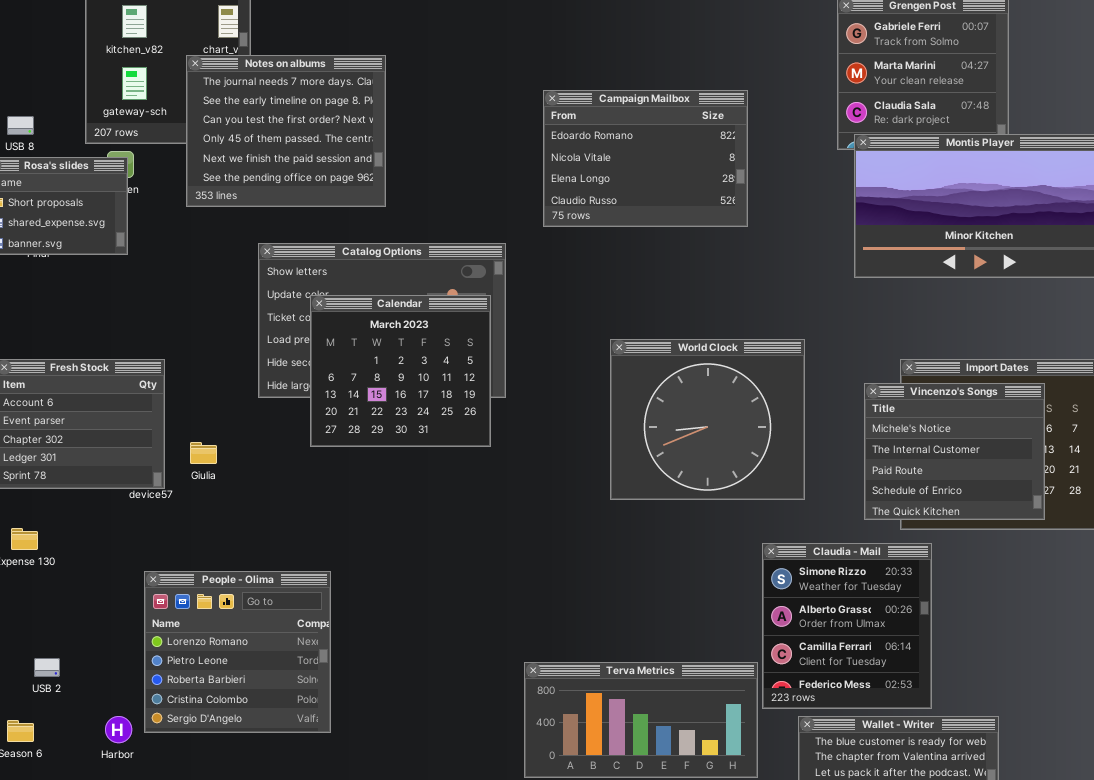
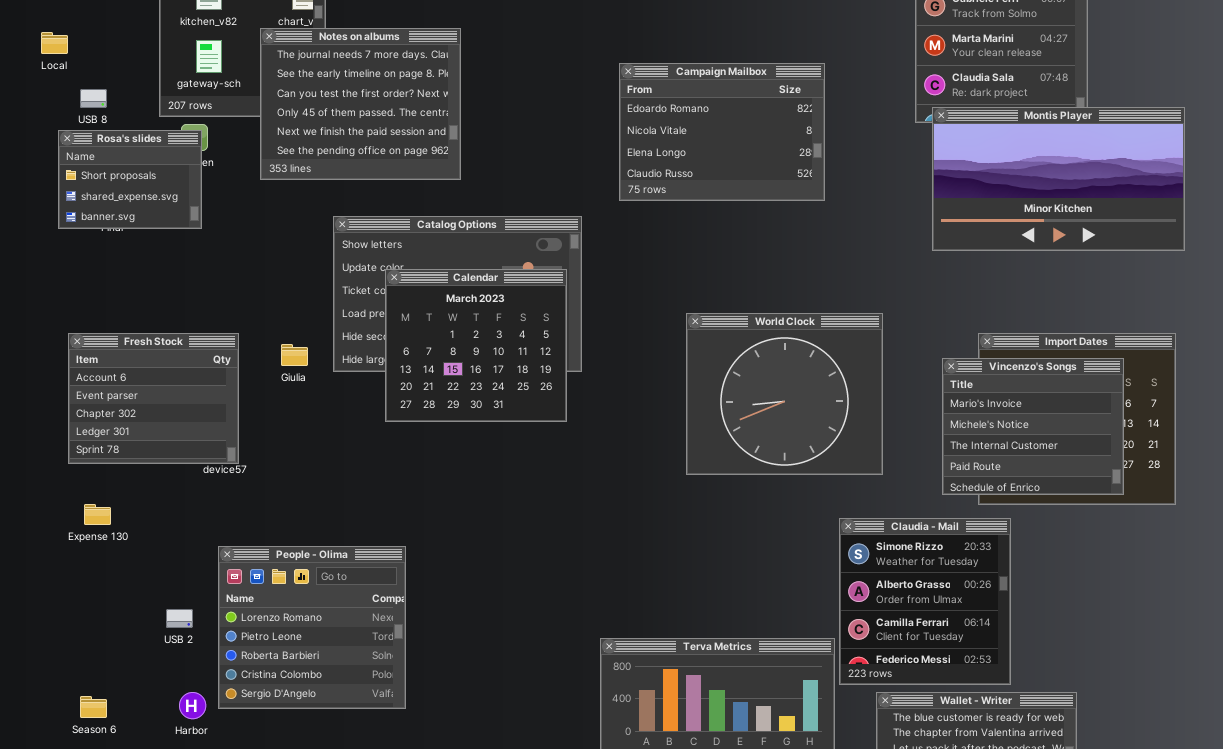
Vincenzo's Songs: [864,383,1045,520] -> [942,358,1124,495], scrolled up 1 row
Giulia: [190,442,217,464] -> [281,344,308,366], moved
USB 2: [34,658,60,677] -> [166,609,193,628], moved

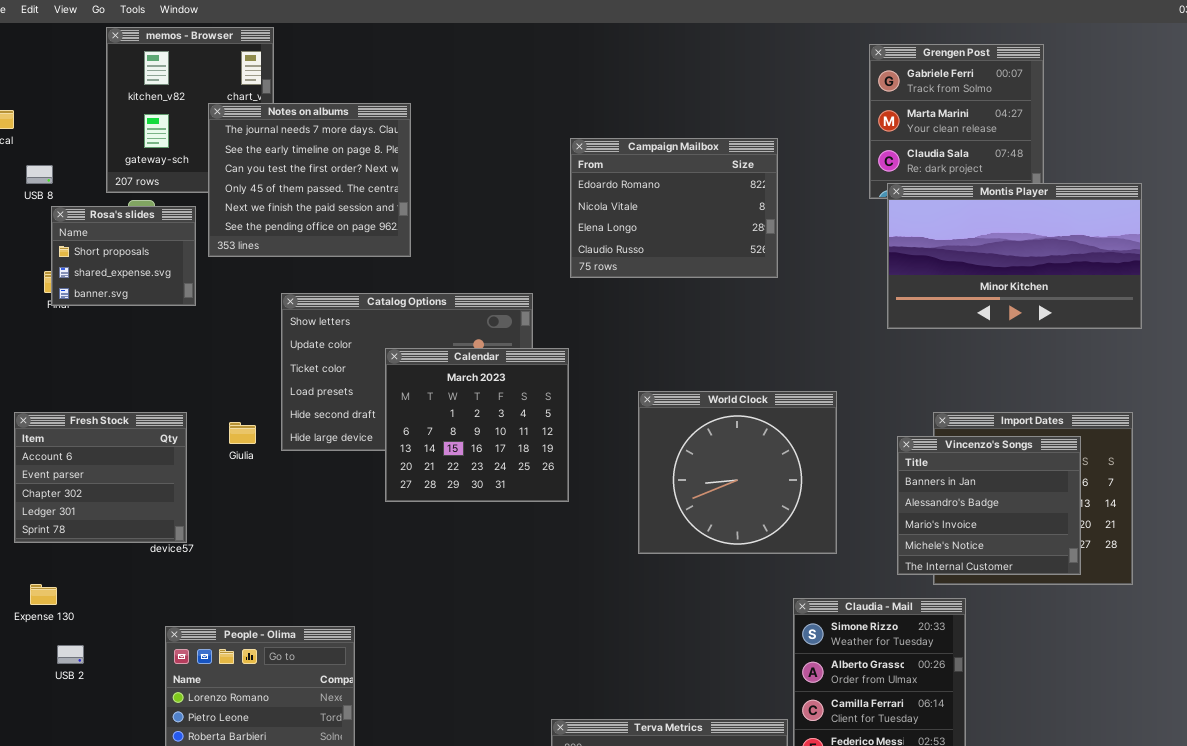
Rosa's slides: [58,130,202,229] -> [51,206,196,306], moved
Calendar: [385,269,567,422] -> [385,348,569,502], moved
Vincenzo's Songs: [942,358,1124,495] -> [897,436,1081,575], scrolled up 2 rows
USB 2: [166,609,193,628] -> [57,645,84,664], moved

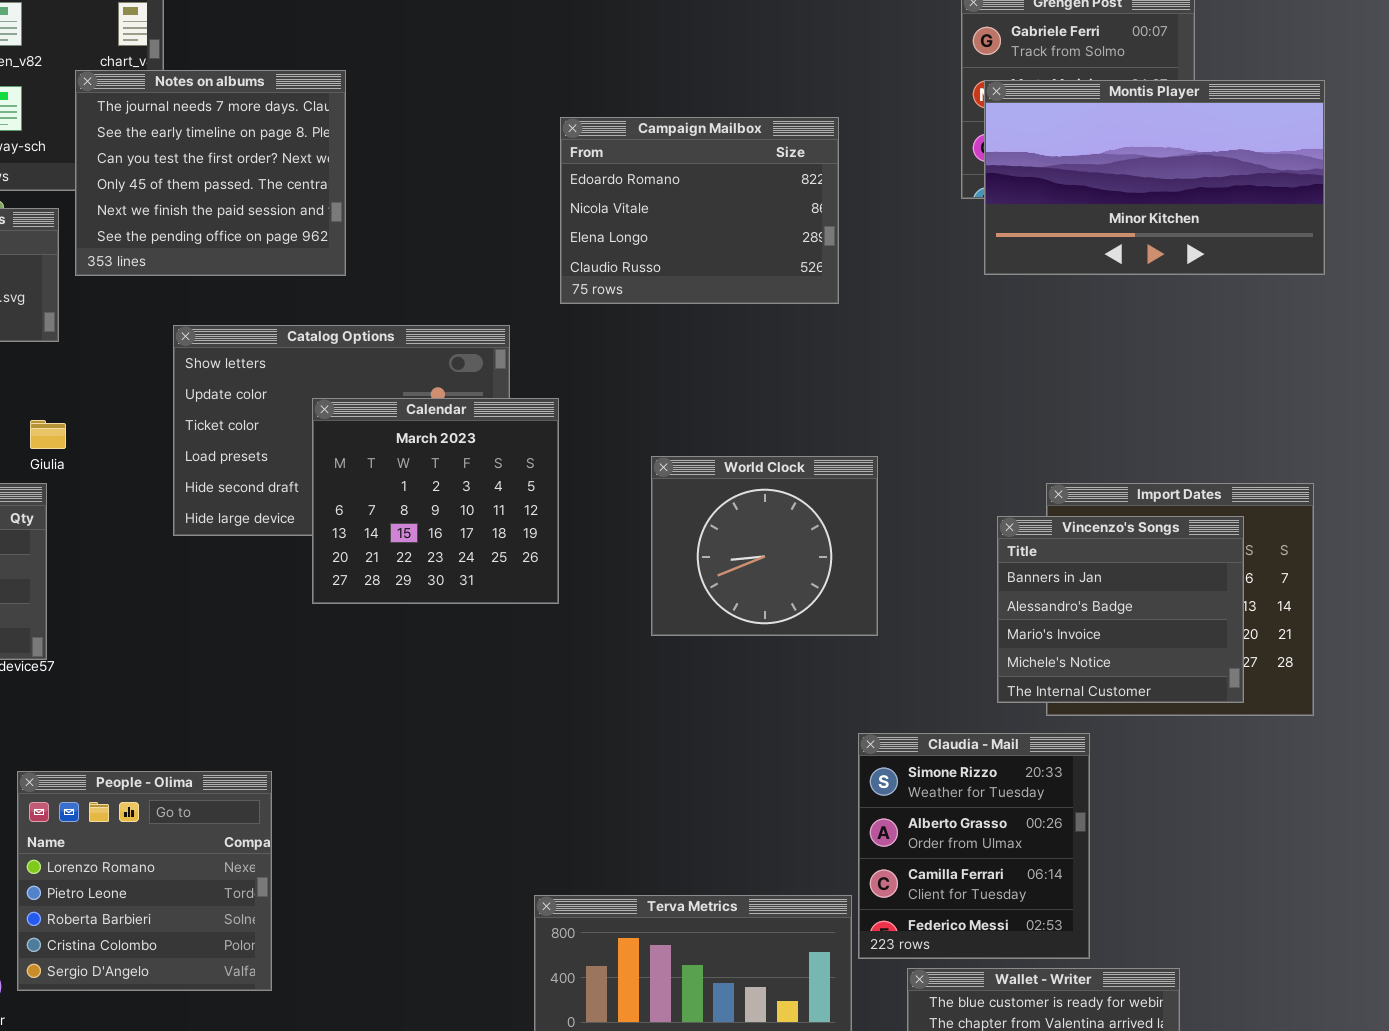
Montis Player: [887,183,1142,329] -> [984,80,1325,275], moved
World Clock: [638,391,837,554] -> [651,456,878,636], resized
Giulia: [229,422,256,444] -> [30,420,66,449], moved

